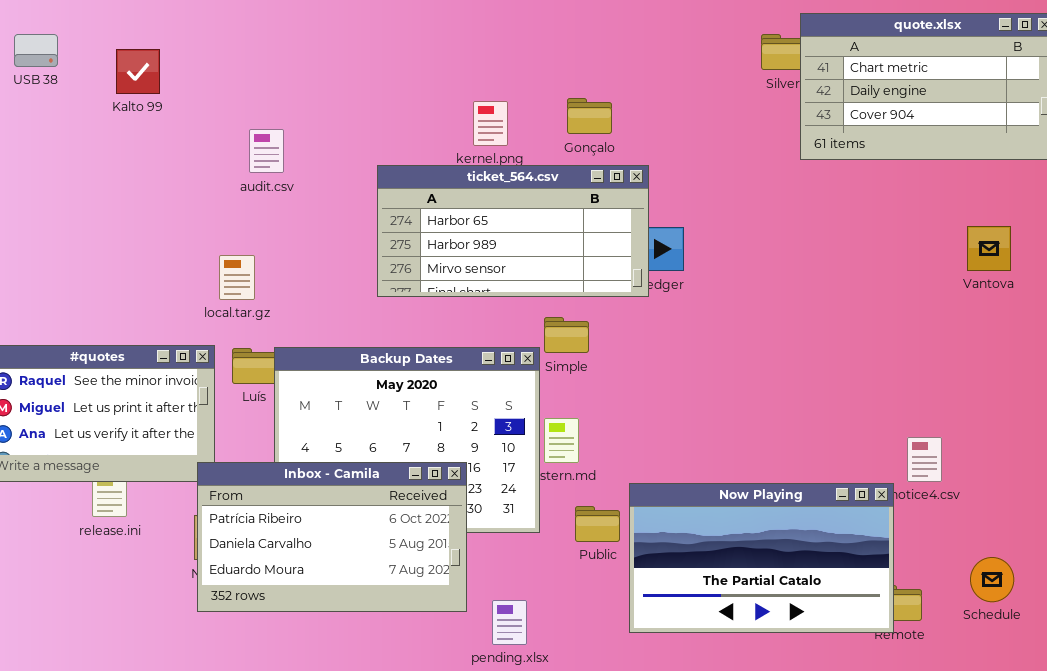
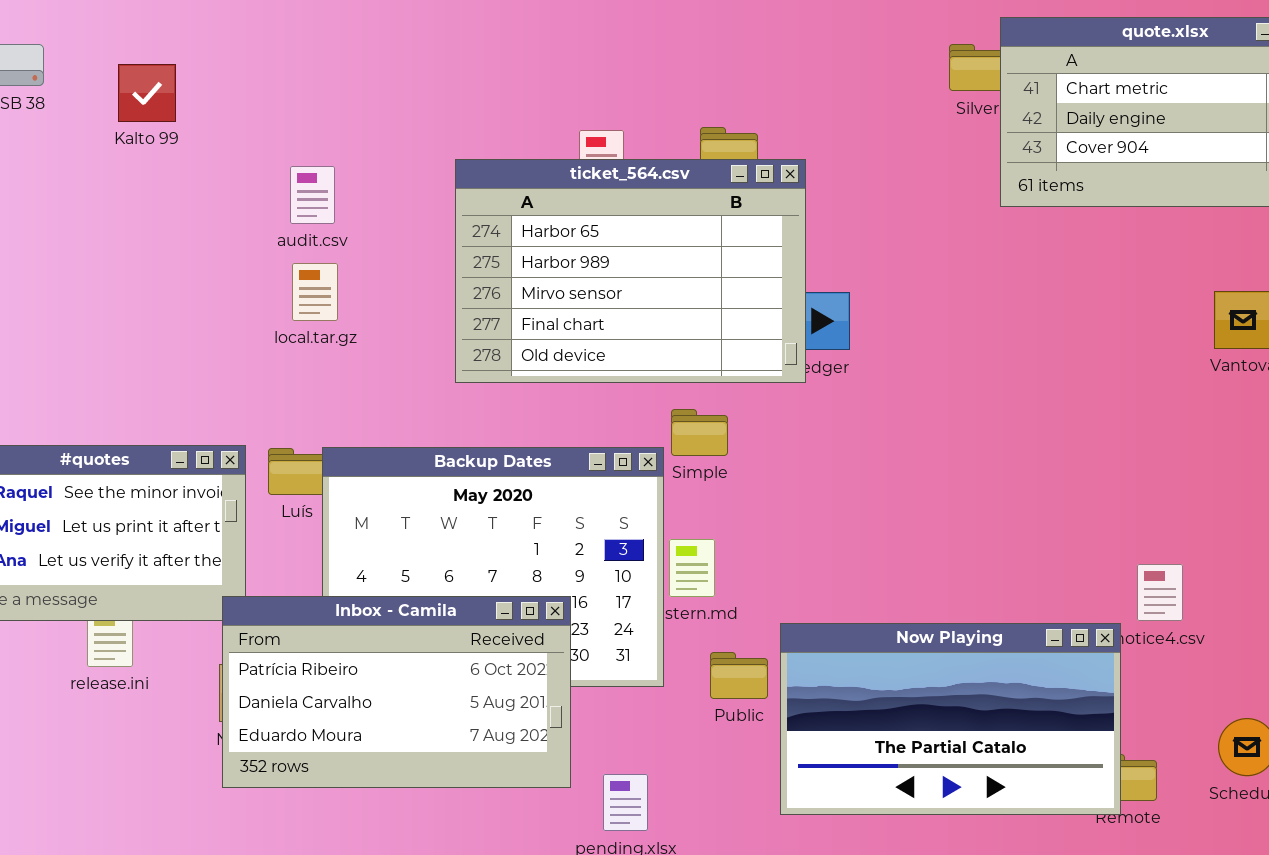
ticket_564.csv: [377,165,649,297] -> [455,159,806,383], resized
local.tar.gz: [219,255,255,300] -> [292,263,338,321], moved

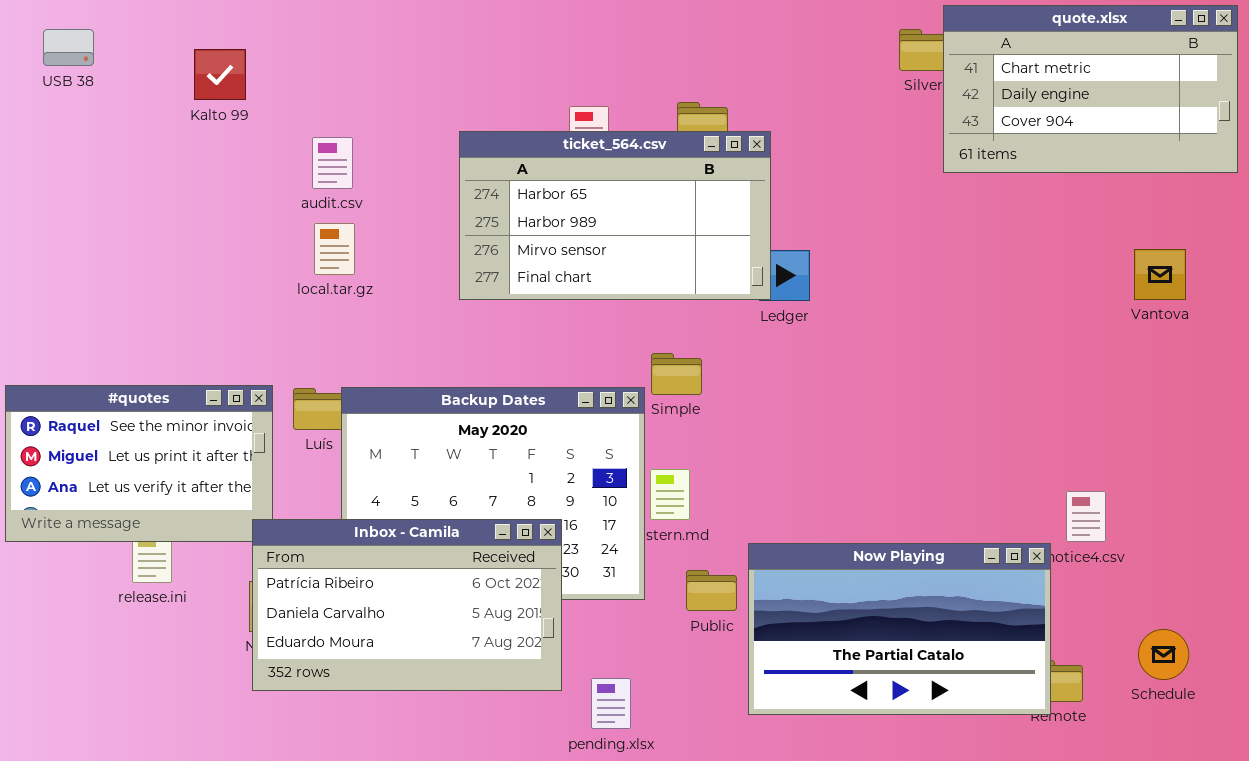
Kalto 99: [118,64,176,122] -> [194,49,246,100], moved
ticket_564.csv: [455,159,806,383] -> [459,131,771,300], resized

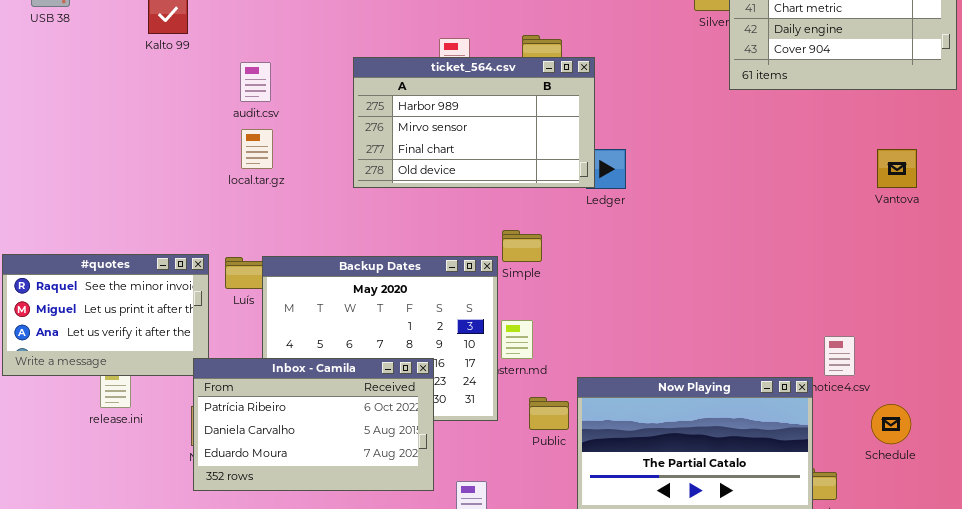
ticket_564.csv: [459,131,771,300] -> [353,57,595,188], scrolled down 1 row
Schedule: [1138,629,1189,680] -> [871,404,911,444], moved

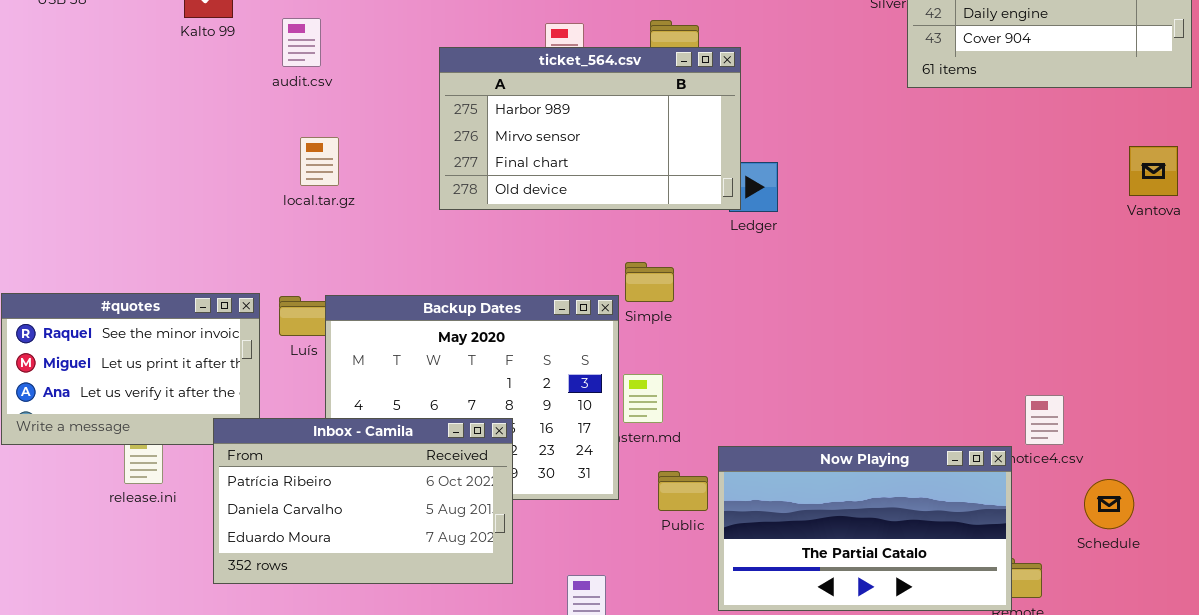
audit.csv: [240,62,271,102] -> [282,18,321,67], moved
Vantova: [877,149,917,188] -> [1129,146,1178,196], moved
Inbox - Camila: [193,358,434,491] -> [213,418,513,584], moved

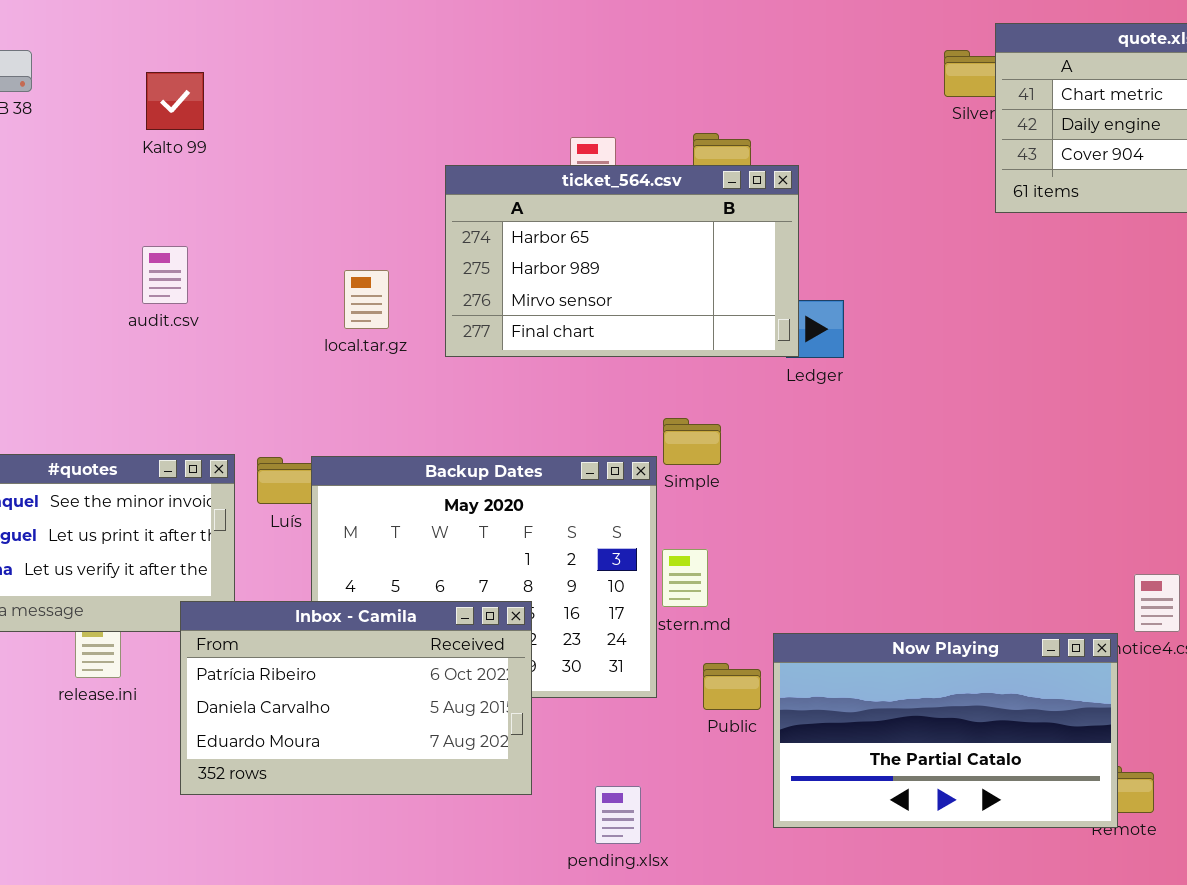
audit.csv: [282,18,321,67] -> [142,246,188,304], moved
ticket_564.csv: [439,47,741,210] -> [445,165,799,357], scrolled up 1 row
local.tar.gz: [300,137,339,186] -> [344,270,389,329], moved

